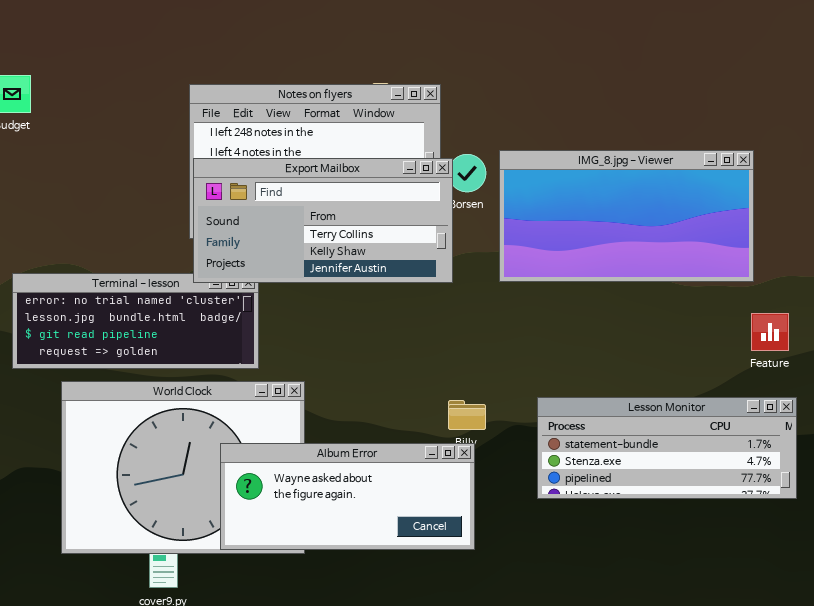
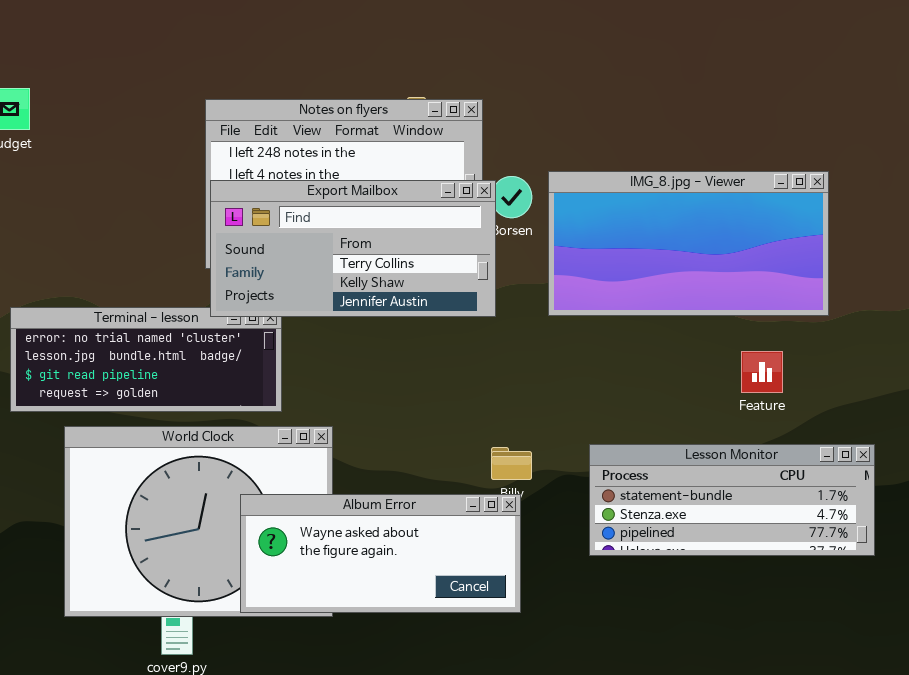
Feature: [751,313,789,351] -> [741,351,783,393], moved

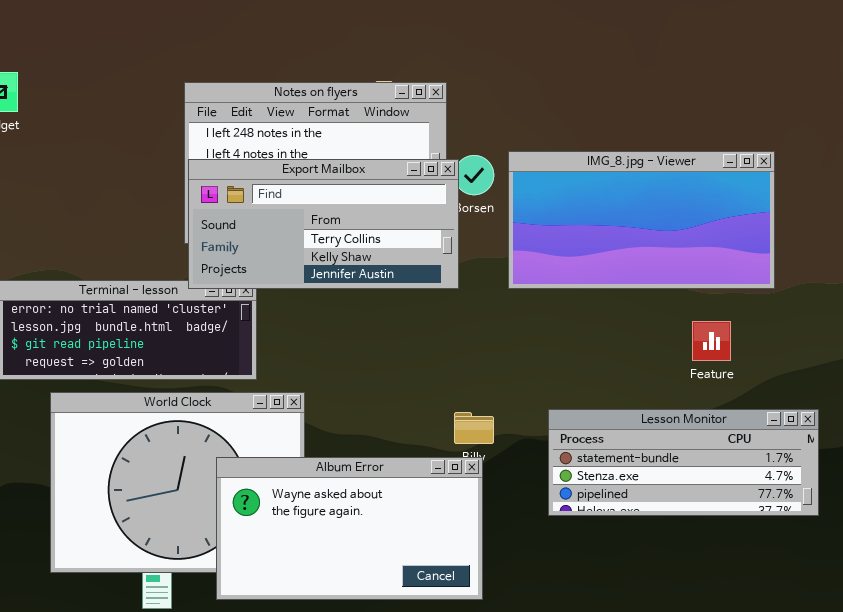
Album Error: [240,494,521,613] -> [216,457,483,600], resized

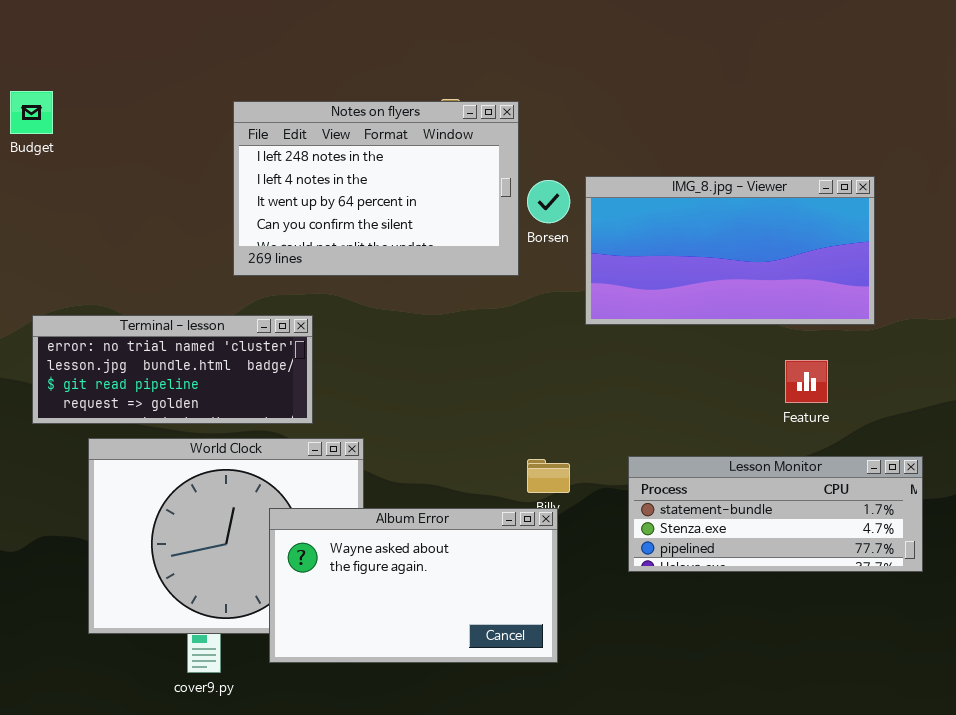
Export Mailbox: [188,159,459,289] -> none, closed

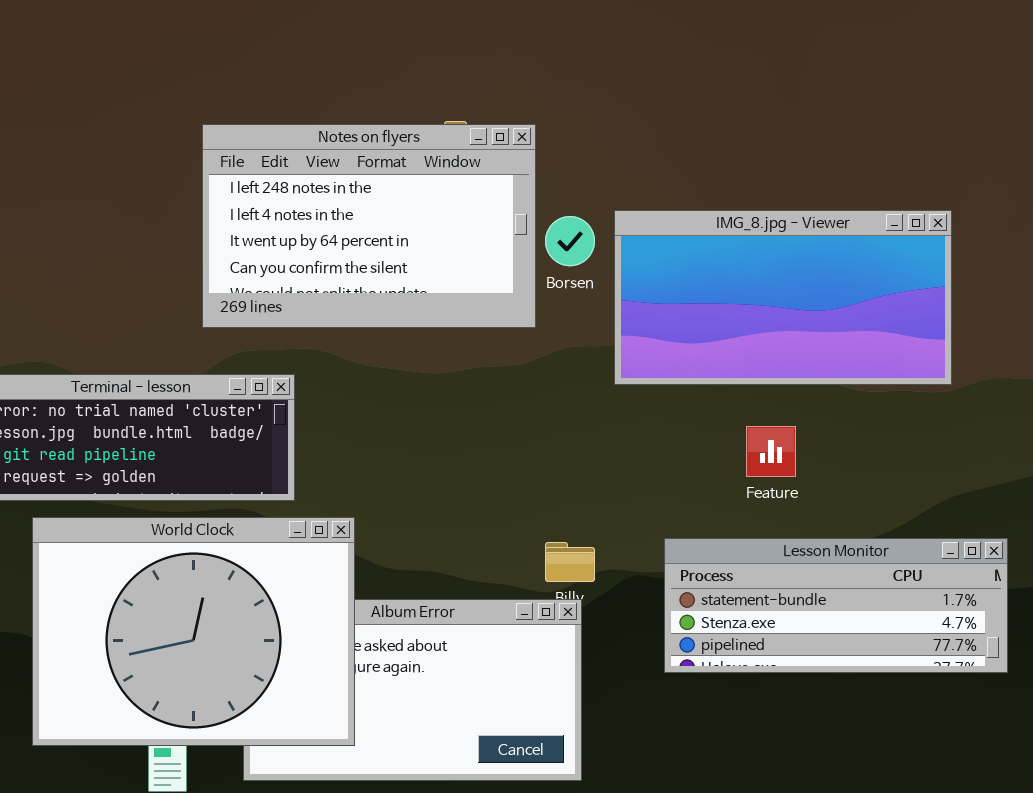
Feature: [785,360,828,403] -> [746,426,796,477], moved
World Clock: [88,438,364,634] -> [32,517,355,746], raised

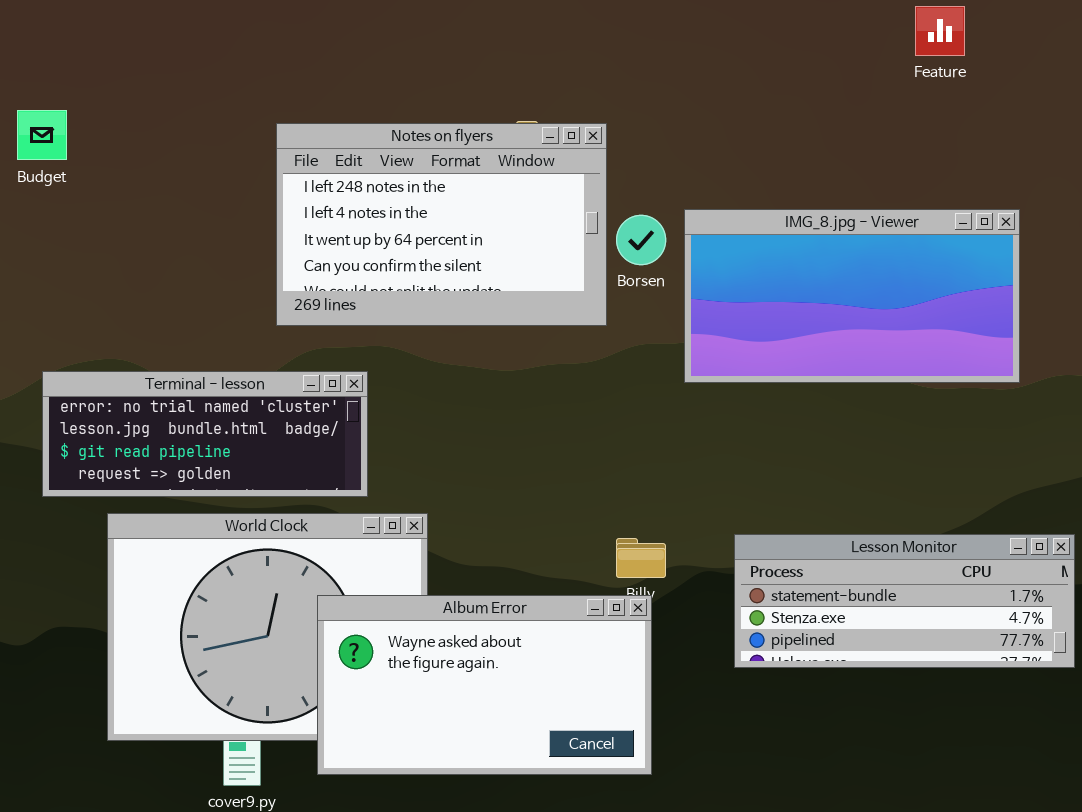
Feature: [746,426,796,477] -> [915,6,965,56], moved
Album Error: [243,599,582,781] -> [317,595,652,775], raised

